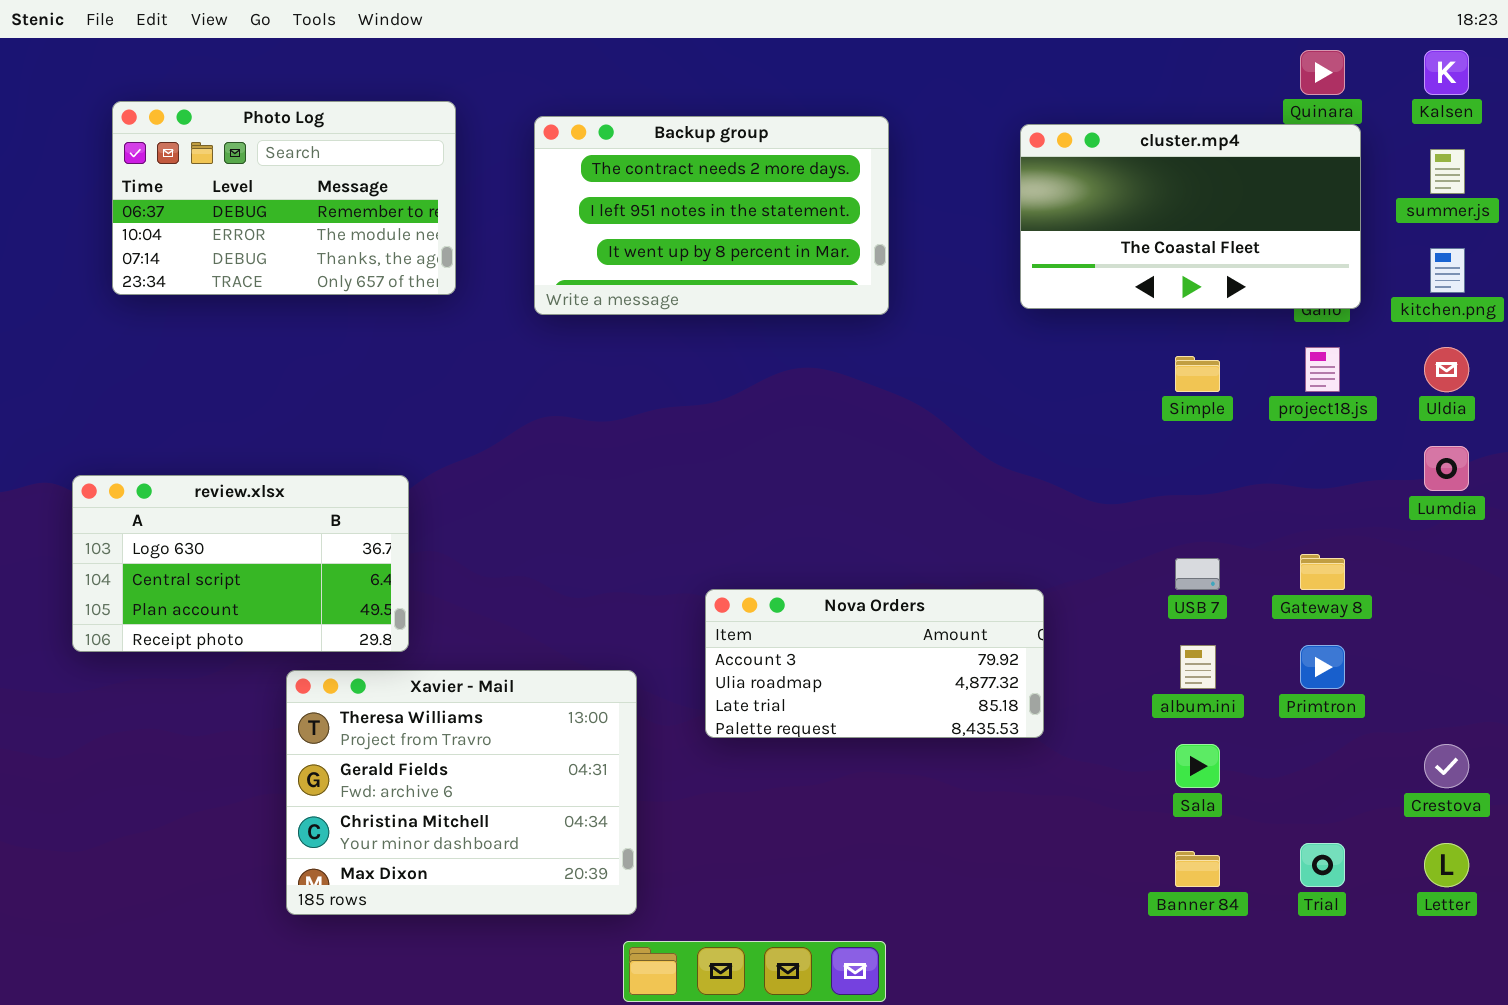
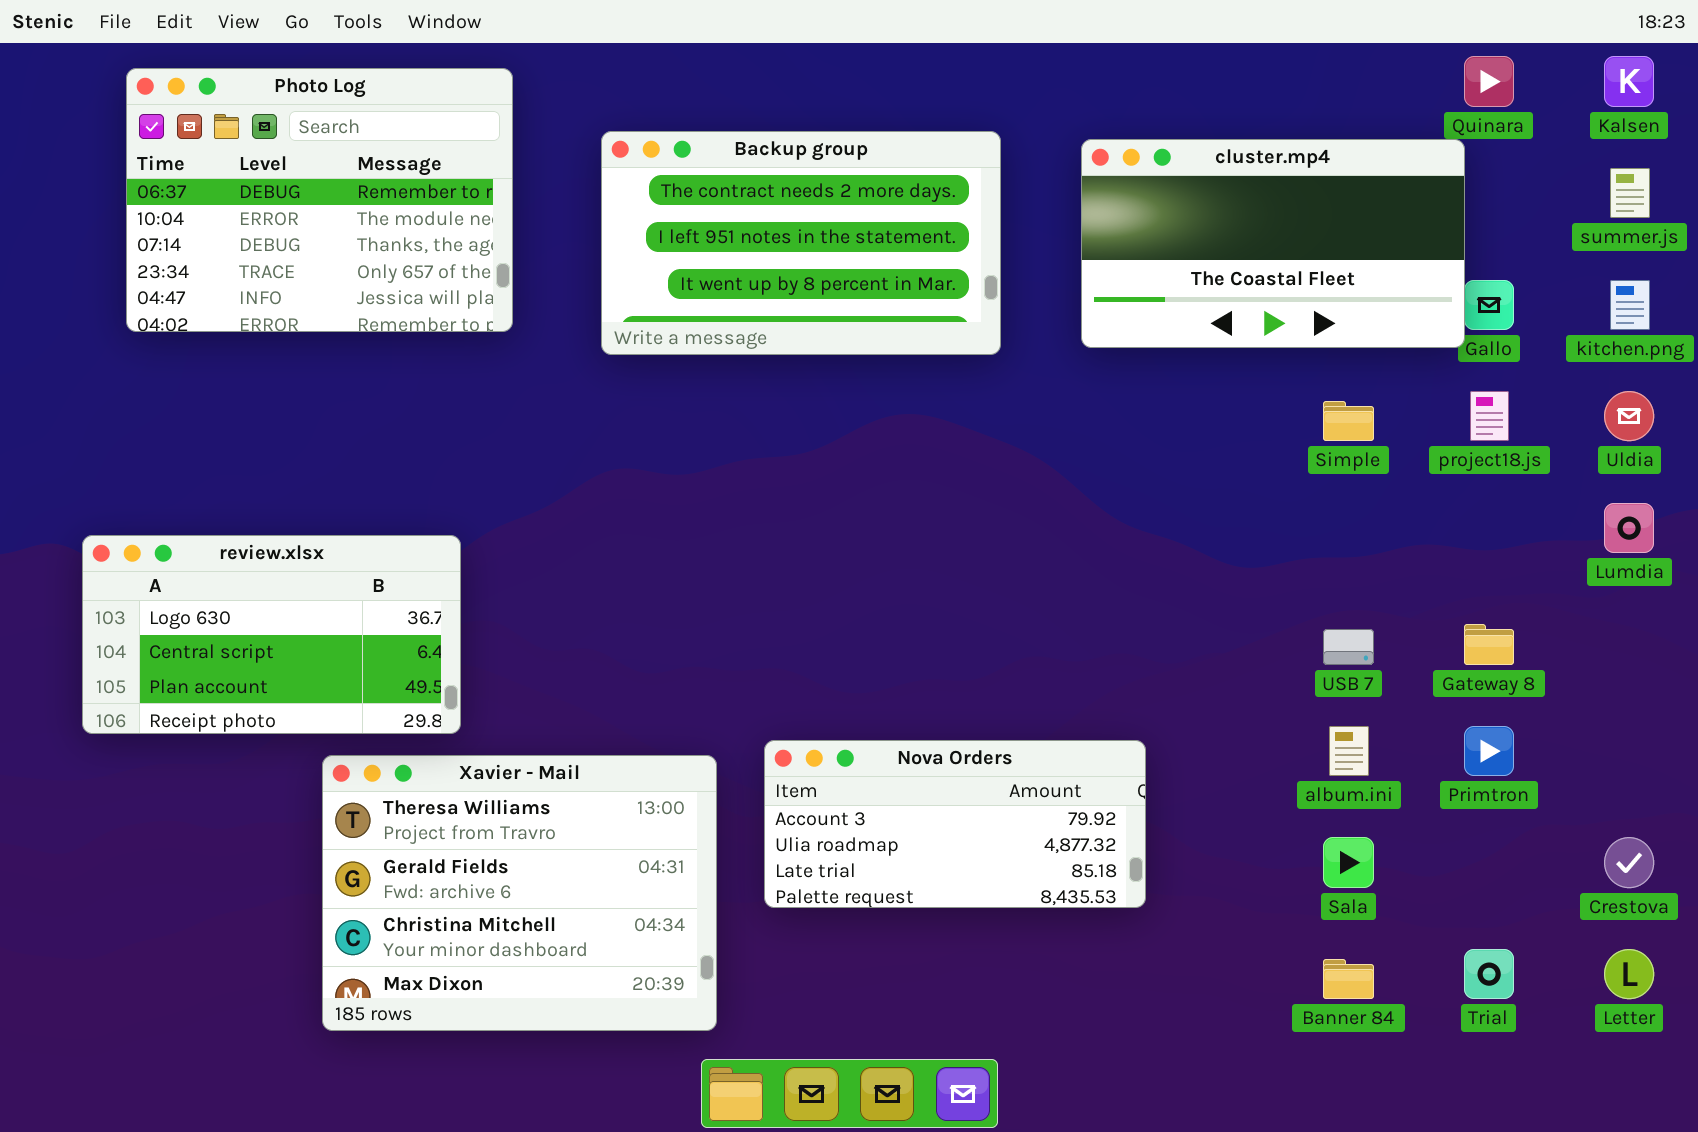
Photo Log: [112,101,456,295] -> [126,68,513,332], resized
cluster.mp4: [1020,124,1361,309] -> [1081,139,1465,348], moved
Nova Orders: [705,589,1044,738] -> [764,740,1146,908], moved

